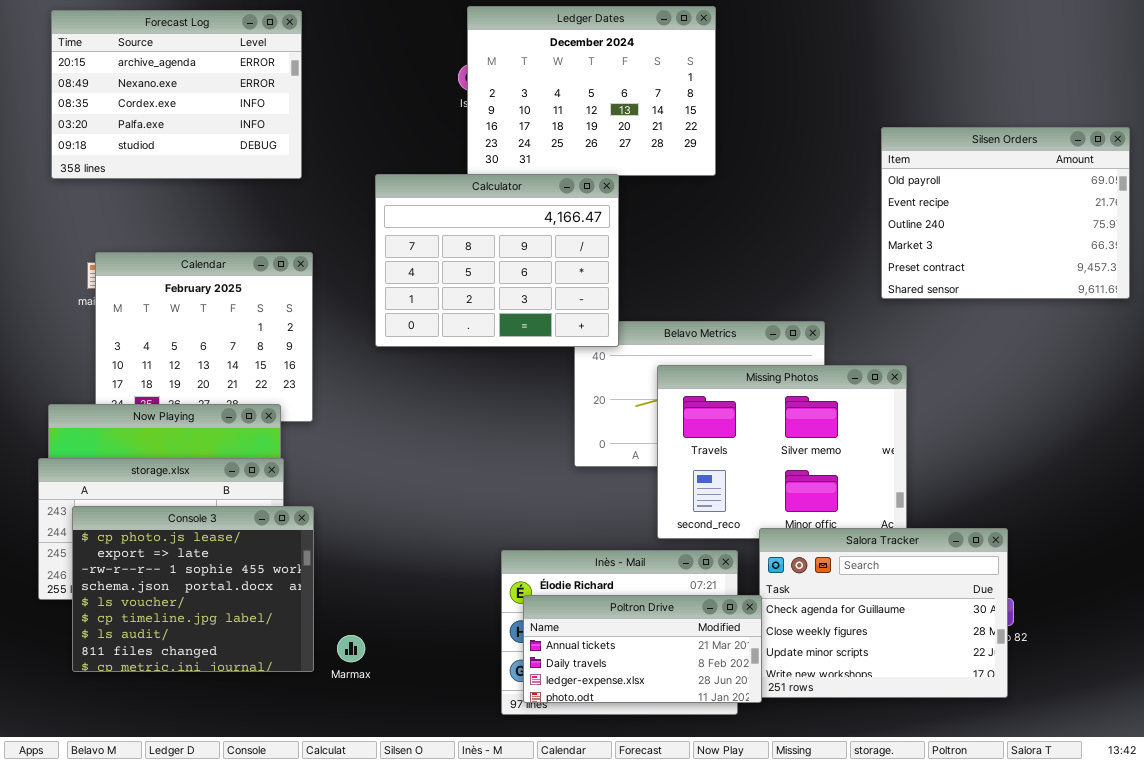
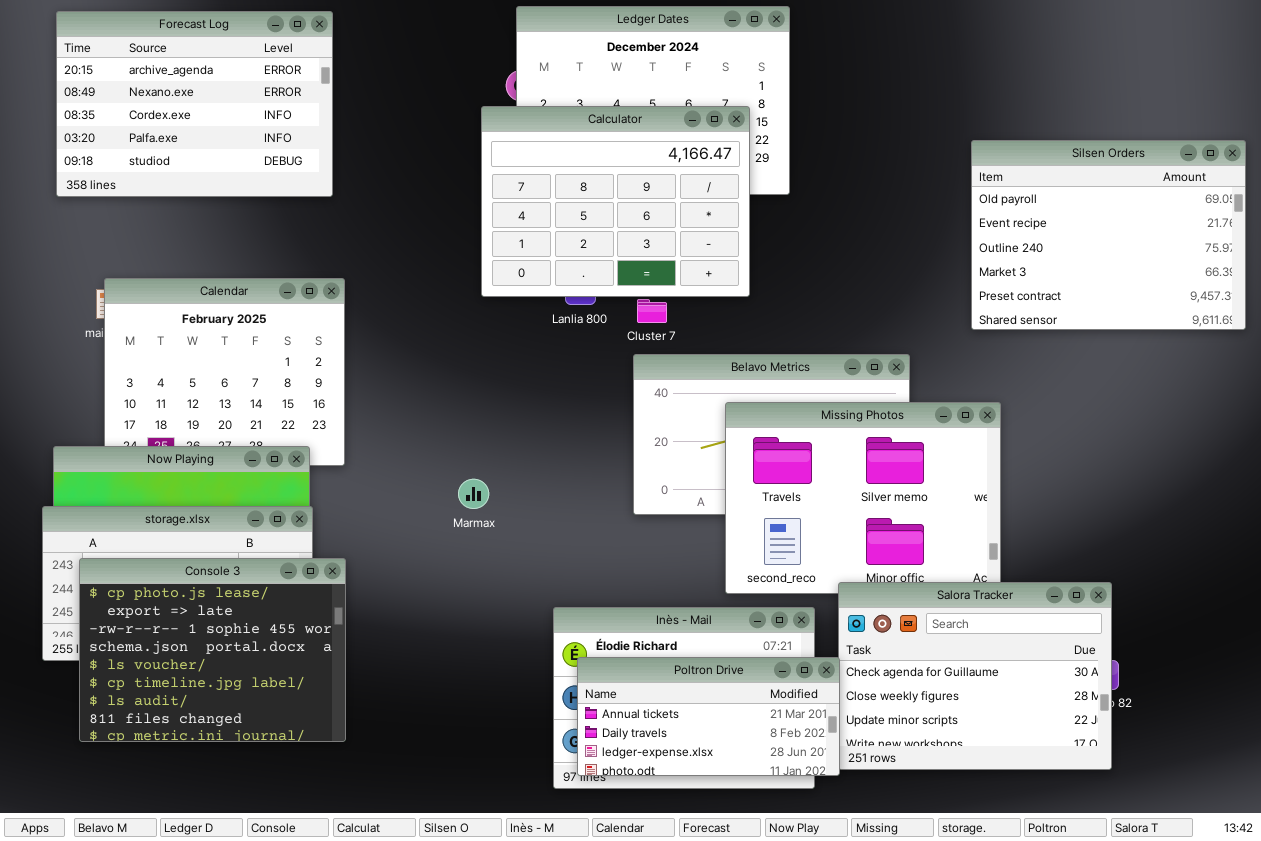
Calculator: [375,174,619,347] -> [481,106,750,297], moved
Marmax: [337,635,365,662] -> [458,479,489,509], moved

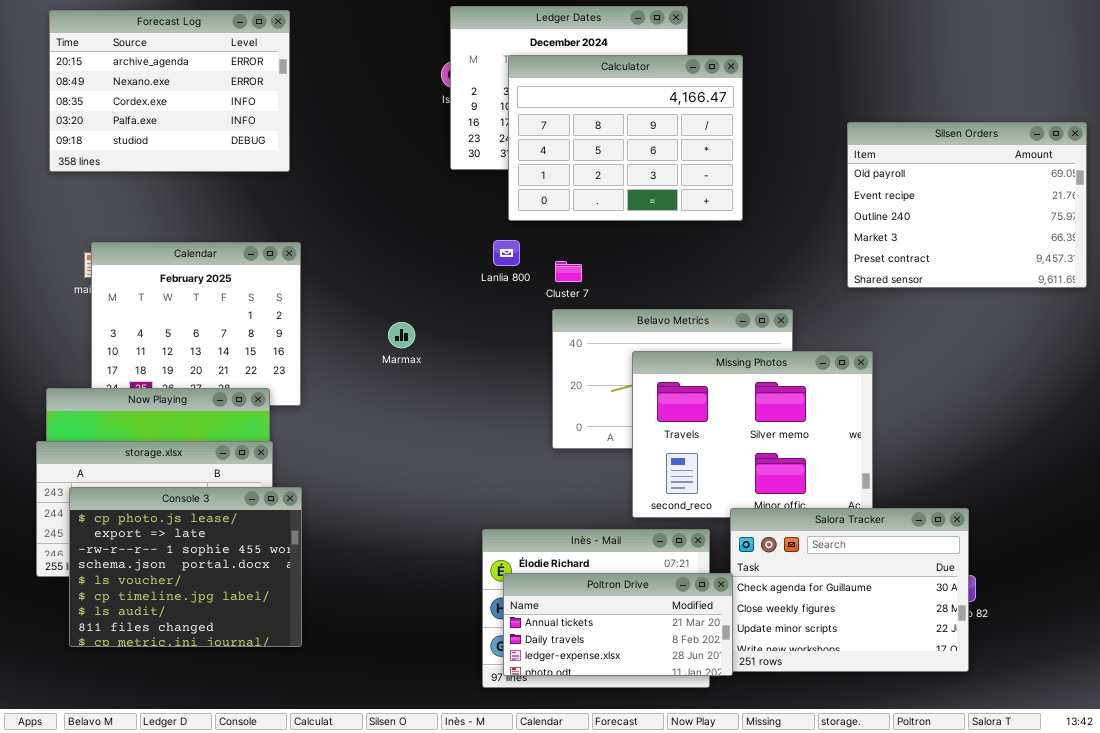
Calculator: [481,106,750,297] -> [508,55,743,221], moved
Marmax: [458,479,489,509] -> [388,322,415,348], moved

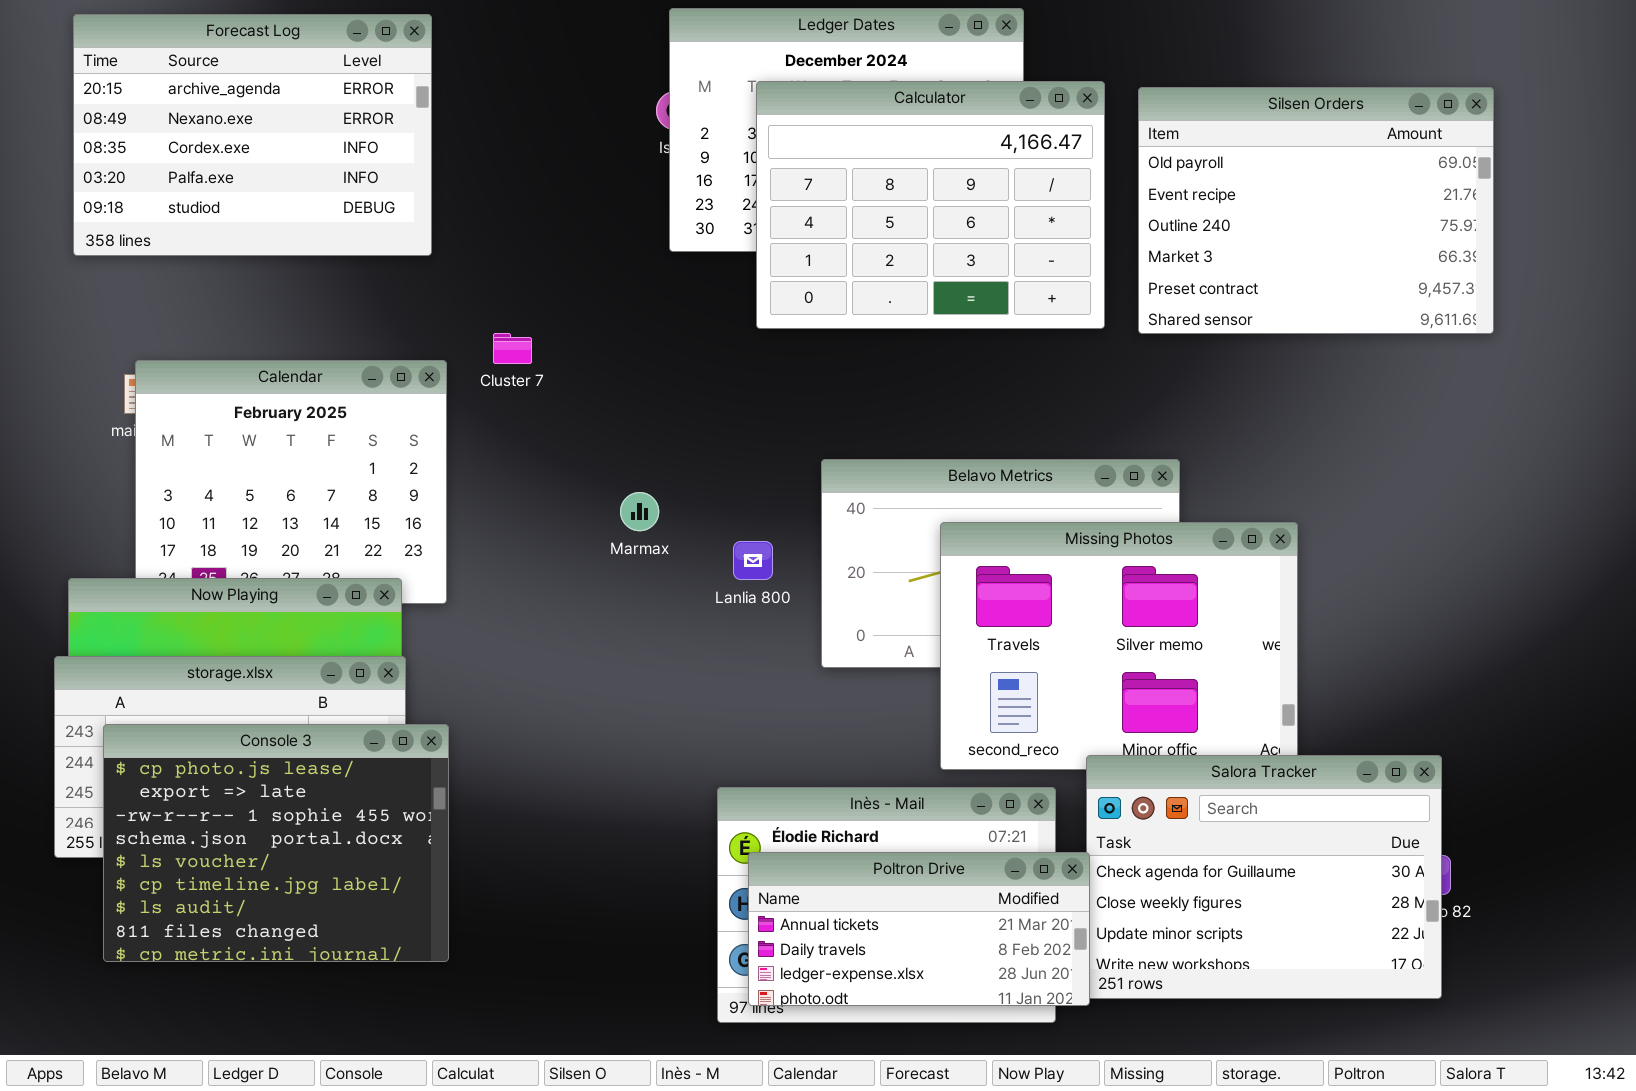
Silsen Orders: [847,122,1087,288] -> [1138,87,1494,334], moved
Lanlia 800: [493,240,520,266] -> [733,541,773,580], moved
Cluster 7: [555,261,582,282] -> [493,333,532,364], moved
Marmax: [388,322,415,348] -> [620,492,659,531], moved

